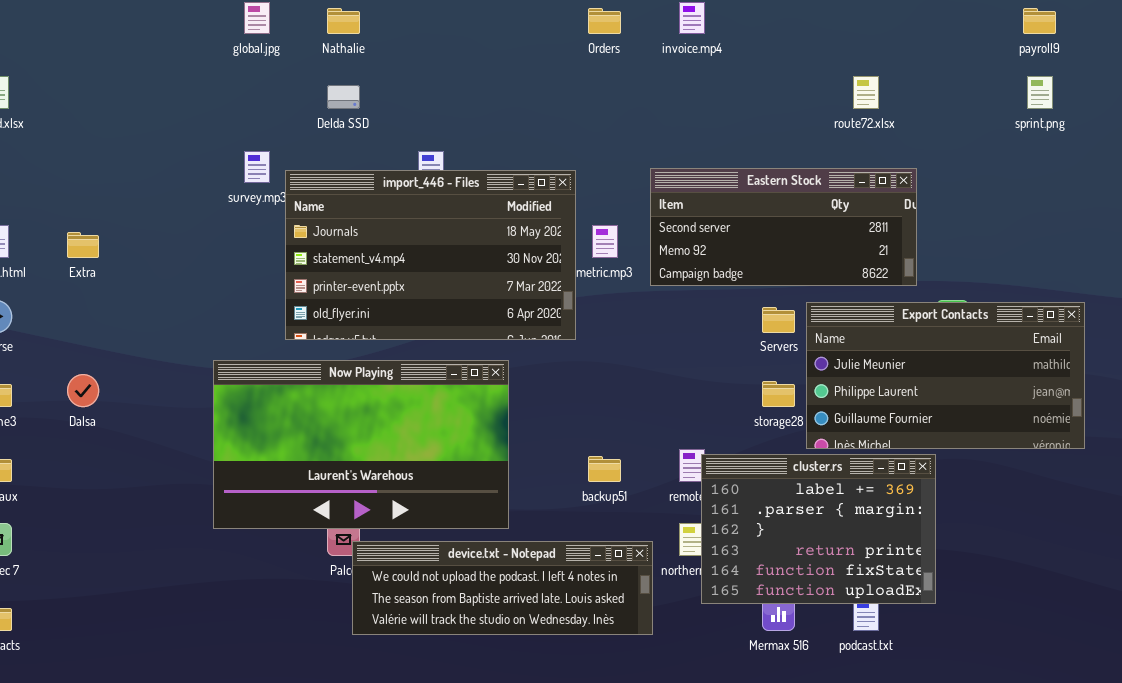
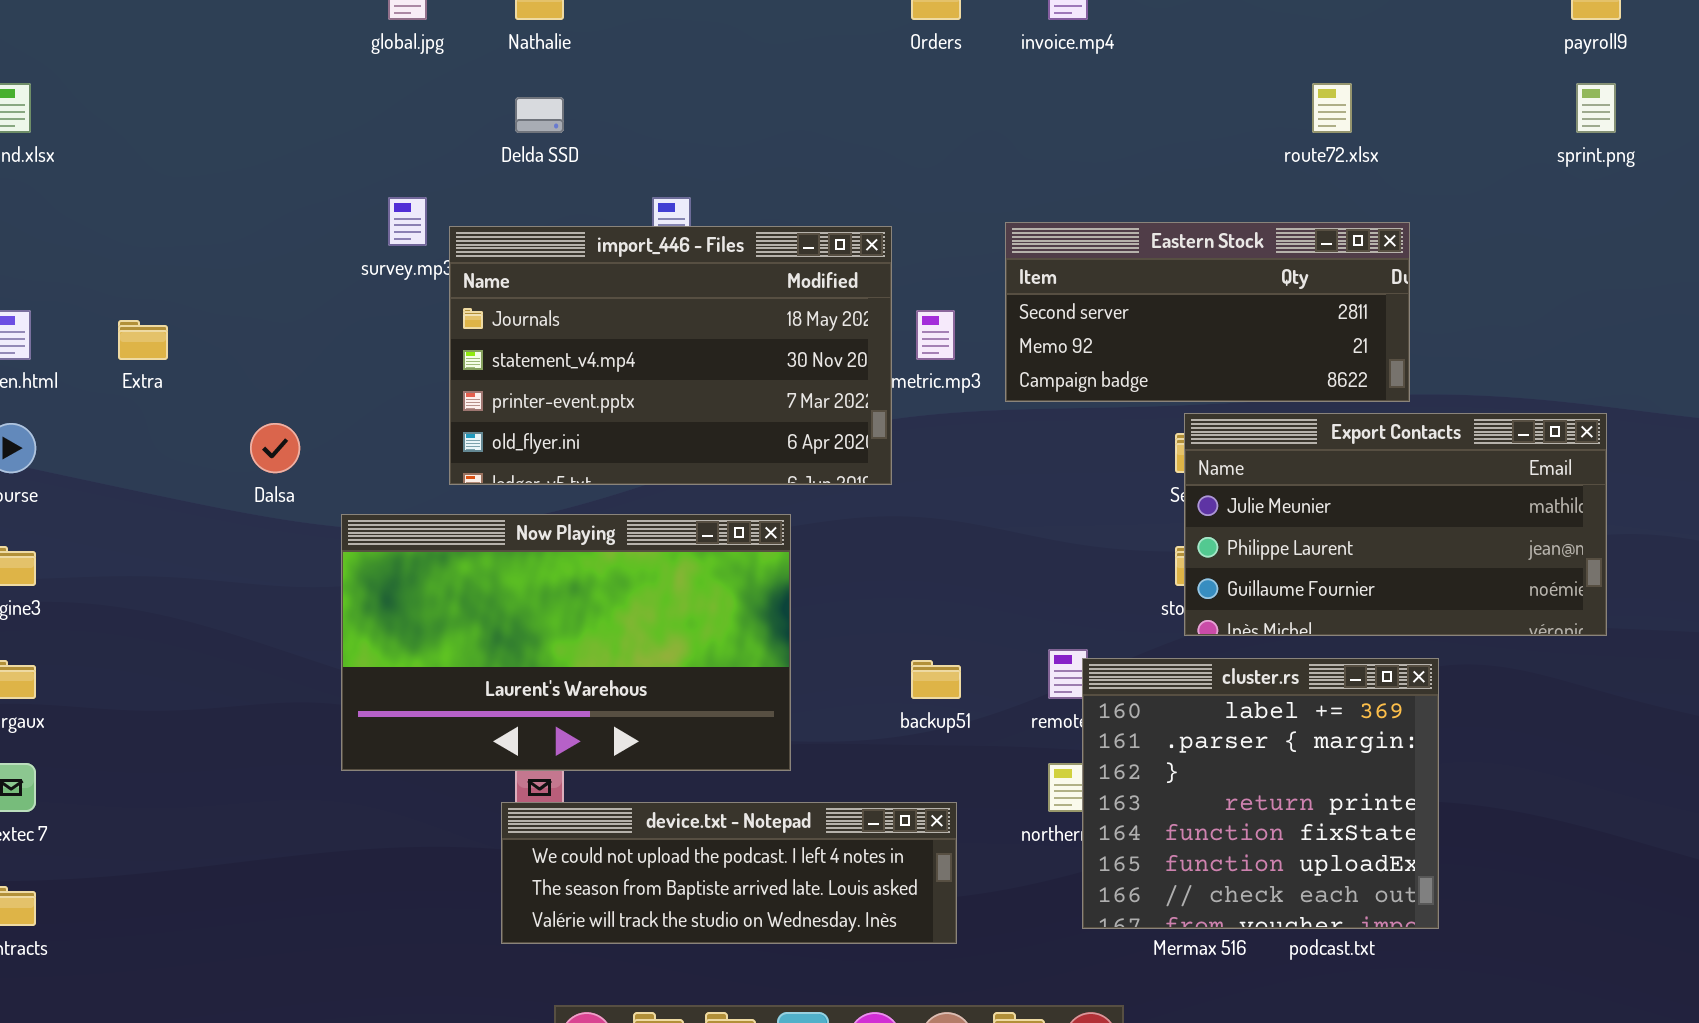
Export Contacts: [806,302,1085,449] -> [1184,413,1607,636], moved
Dalsa: [67,374,99,407] -> [250,423,300,473], moved
cluster.rs: [701,454,936,604] -> [1082,658,1439,929], resized
device.txt - Notepad: [352,541,653,635] -> [501,802,957,944], moved

